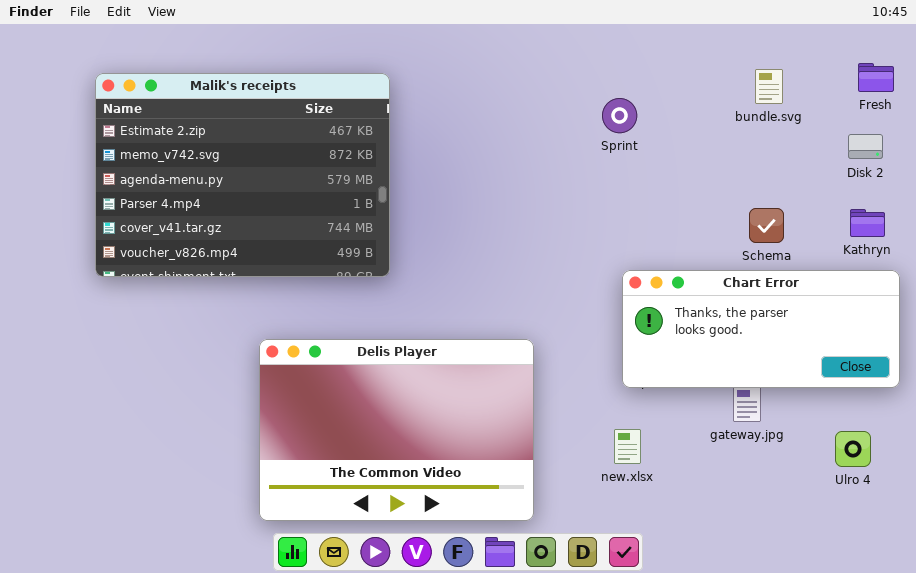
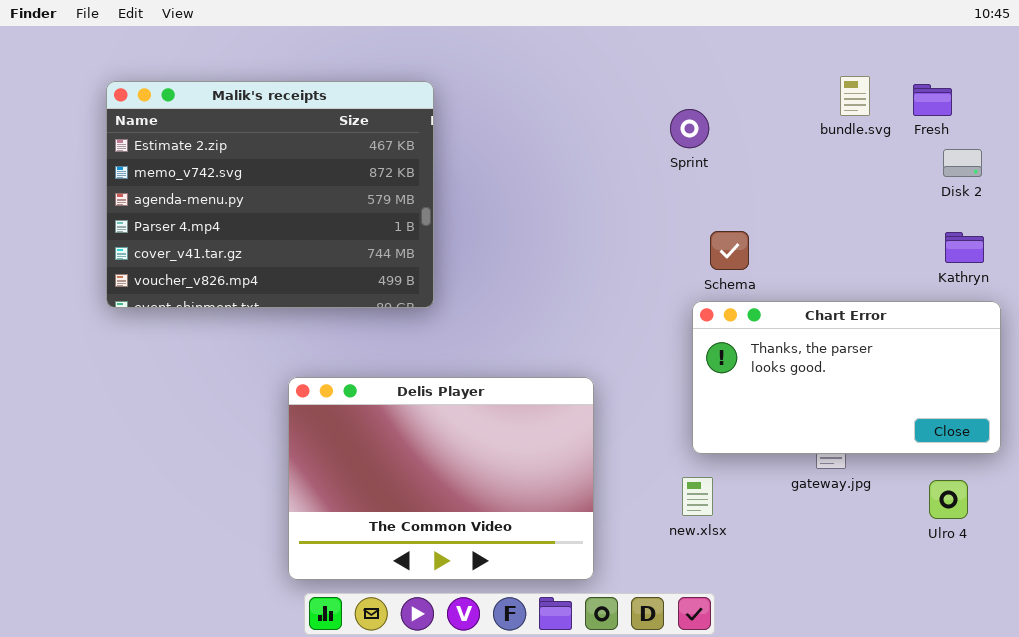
Fresh: [858,63,894,92] -> [913,84,952,116], moved
Schema: [749,208,784,243] -> [710,231,749,270], moved
Chart Error: [622,270,900,388] -> [692,301,1001,454], resized

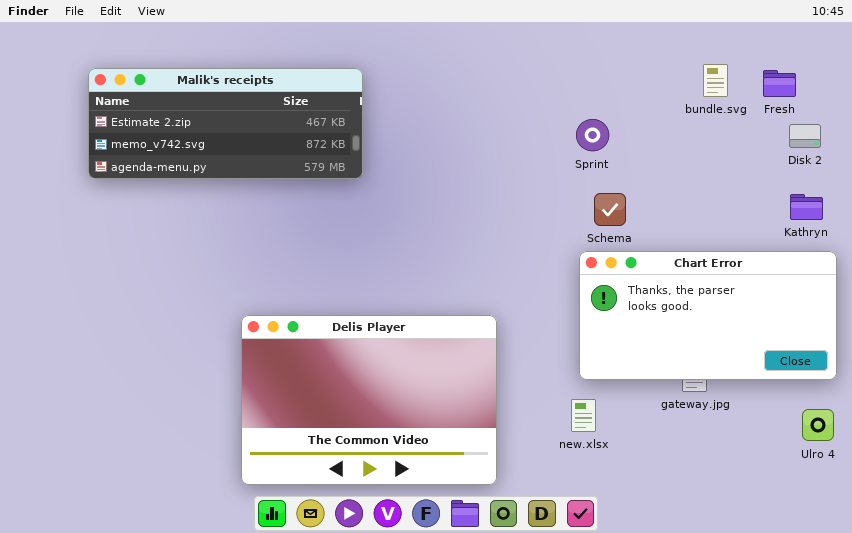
Malik's receipts: [106,81,434,308] -> [88,68,363,179], resized
Sprint: [670,109,709,148] -> [576,119,609,151], moved
Ulro 4: [929,480,968,519] -> [802,409,834,441], moved

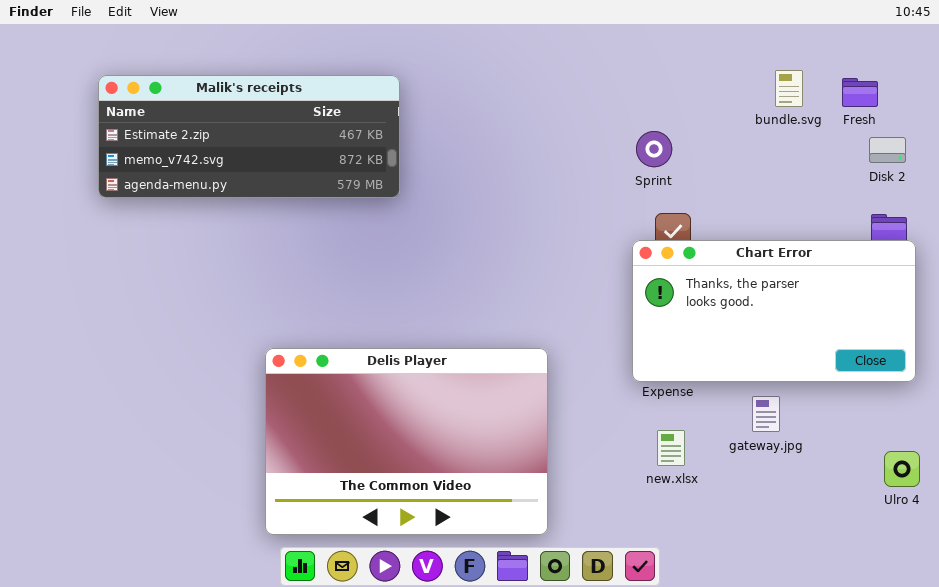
Chart Error: [579,251,837,380] -> [632,240,916,382], moved
new.xlsx: [571,399,596,432] -> [657,430,685,466], moved

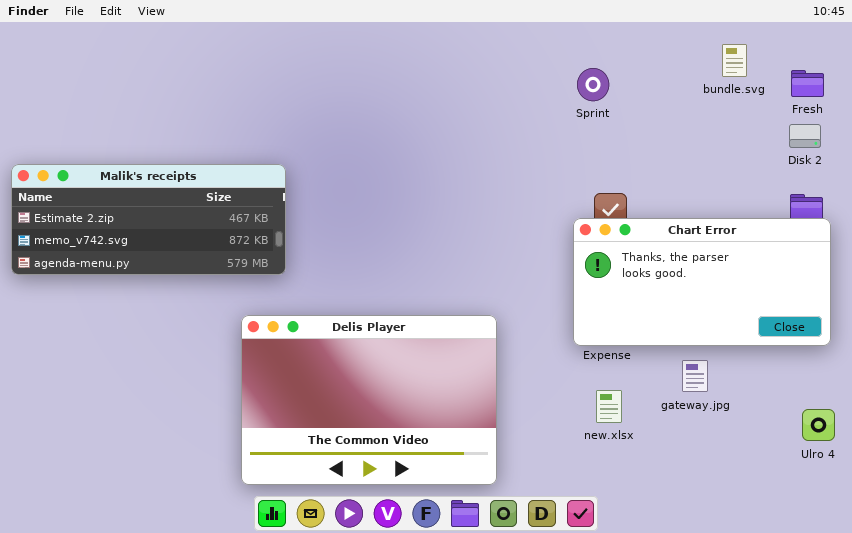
bundle.svg: [775,70,803,107] -> [722,44,747,77], moved
Malik's receipts: [98,75,400,198] -> [11,164,286,275], moved
Fresh: [842,78,878,107] -> [791,70,824,97], moved
Sprint: [636,131,672,167] -> [577,68,609,101], moved

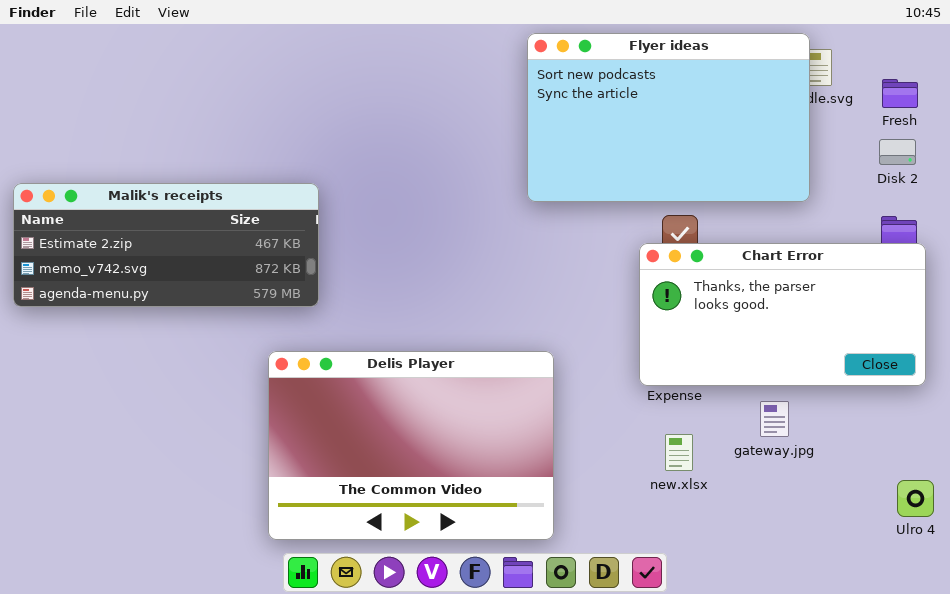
Flyer ideas: none -> [527,33,810,202], opened
Ulro 4: [802,409,835,441] -> [897,480,934,517], moved

